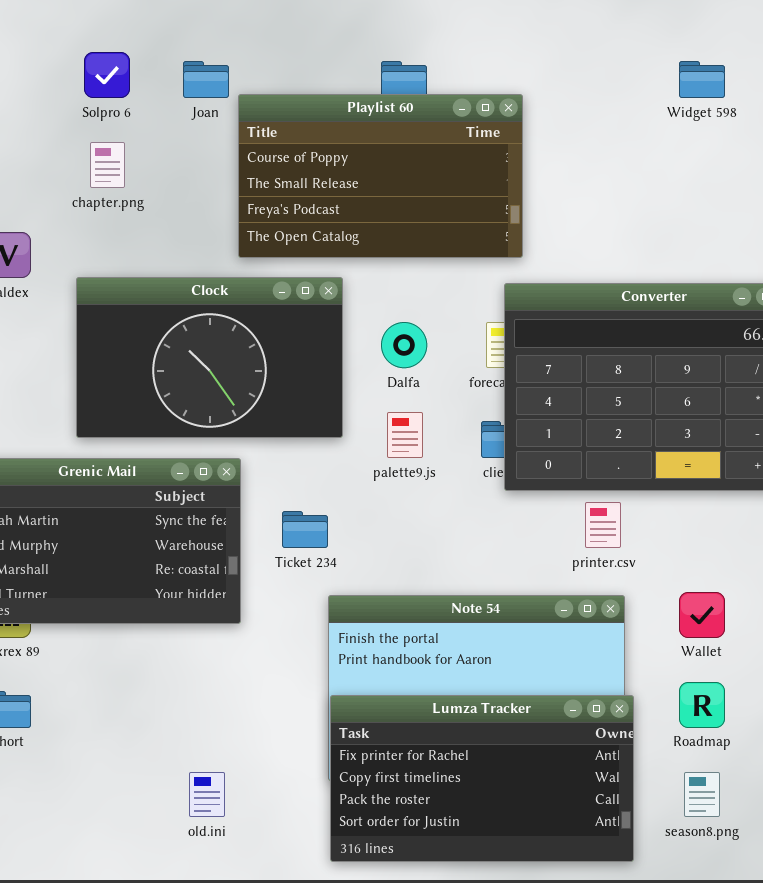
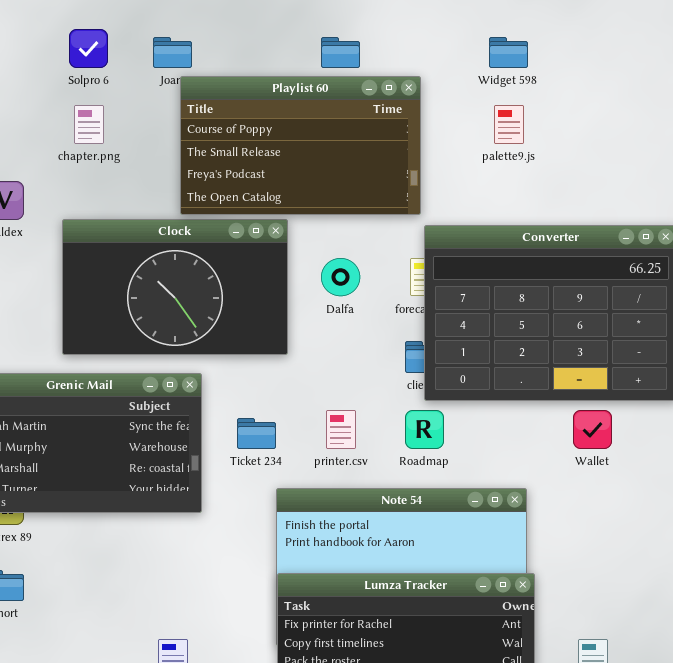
Widget 598: [679,61,725,98] -> [489,37,528,68], moved
Playlist 60: [238,94,523,258] -> [180,76,421,215], moved
palette9.js: [387,412,423,458] -> [494,105,524,144], moved
printer.csv: [585,502,621,548] -> [326,410,356,449], moved
Wallet: [679,592,725,638] -> [573,410,612,449], moved
Roadmap: [679,682,725,728] -> [405,410,444,449], moved

